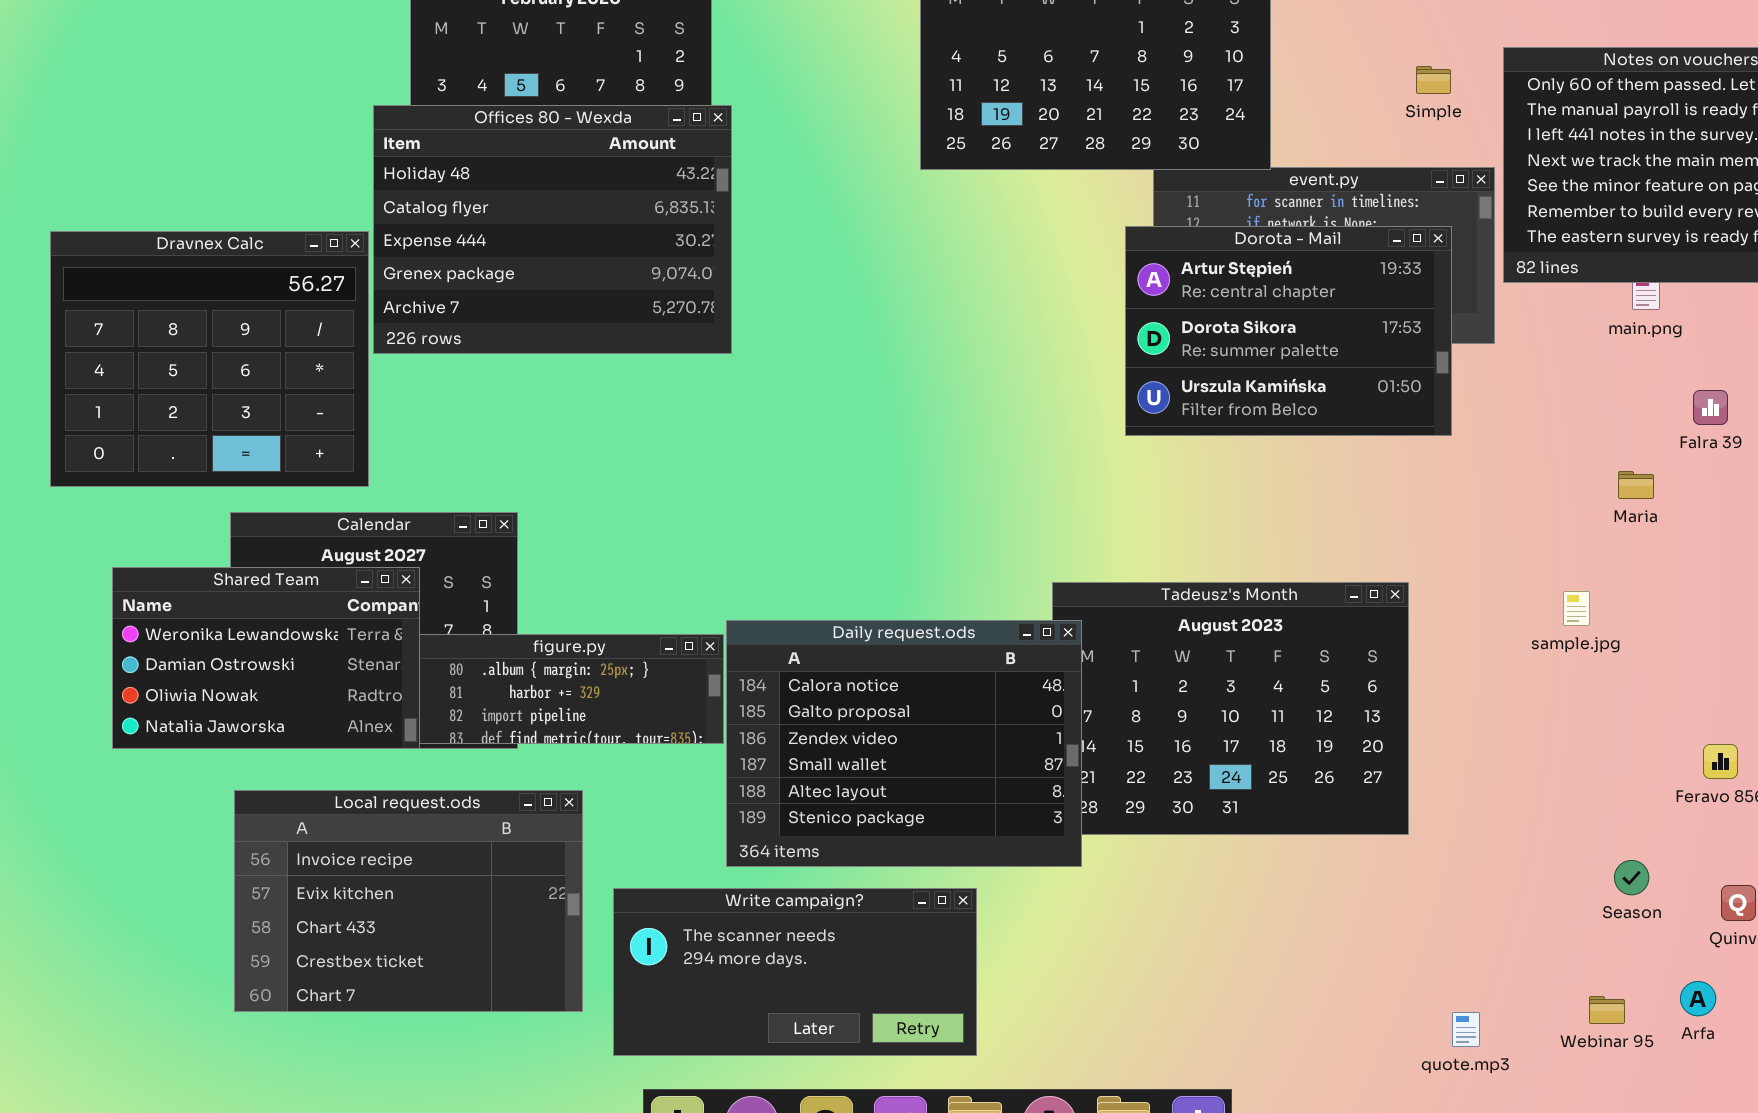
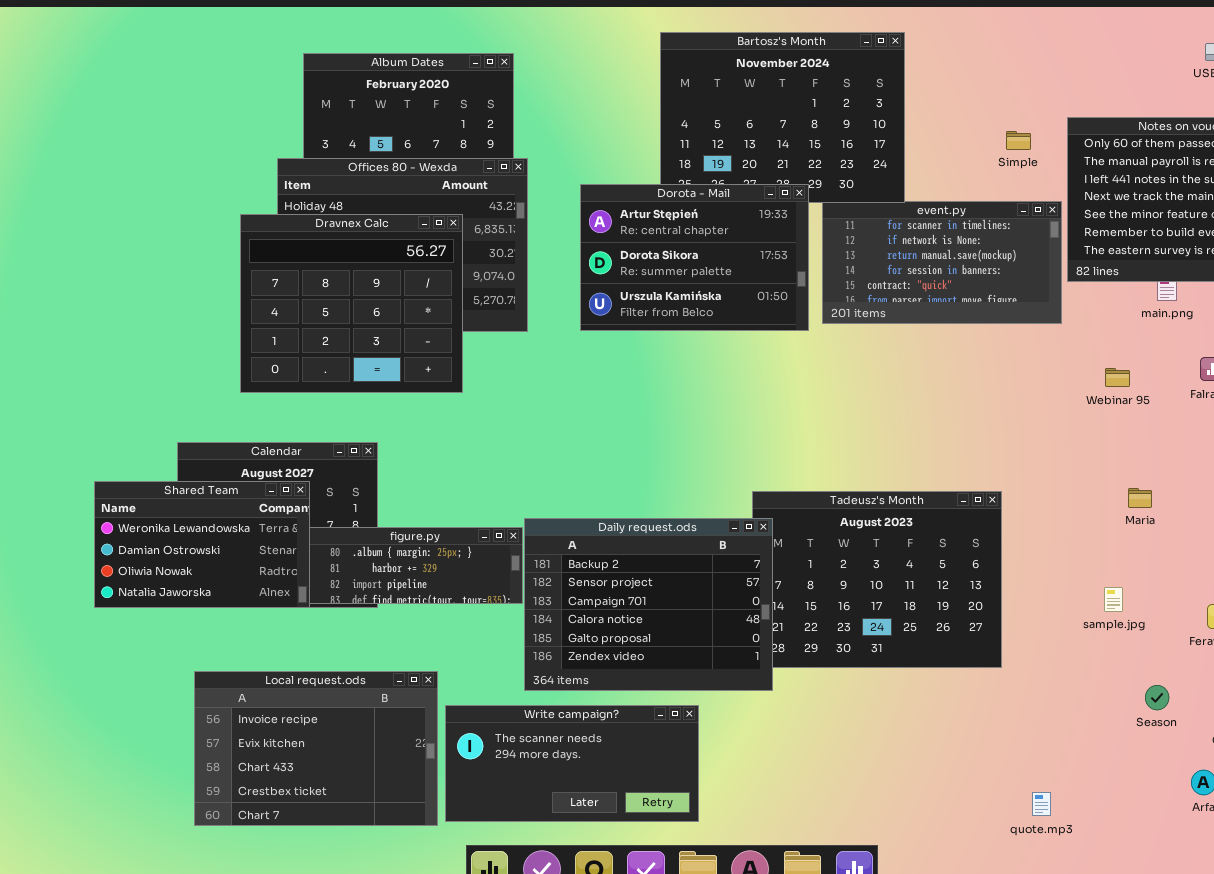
Dorota - Mail: [1125,226,1452,436] -> [580,184,809,331], moved
Dravnex Calc: [50,231,369,487] -> [240,214,463,393], moved
Maria: [1618,471,1654,499] -> [1128,488,1152,508], moved
sample.jpg: [1563,591,1590,626] -> [1104,587,1123,612], moved
Daily request.ods: [726,620,1082,867] -> [524,518,773,691], scrolled up 3 rows
Local request.ods: [234,790,583,1012] -> [194,671,438,826], moved
Webinar 95: [1589,996,1625,1024] -> [1105,368,1130,387], moved

